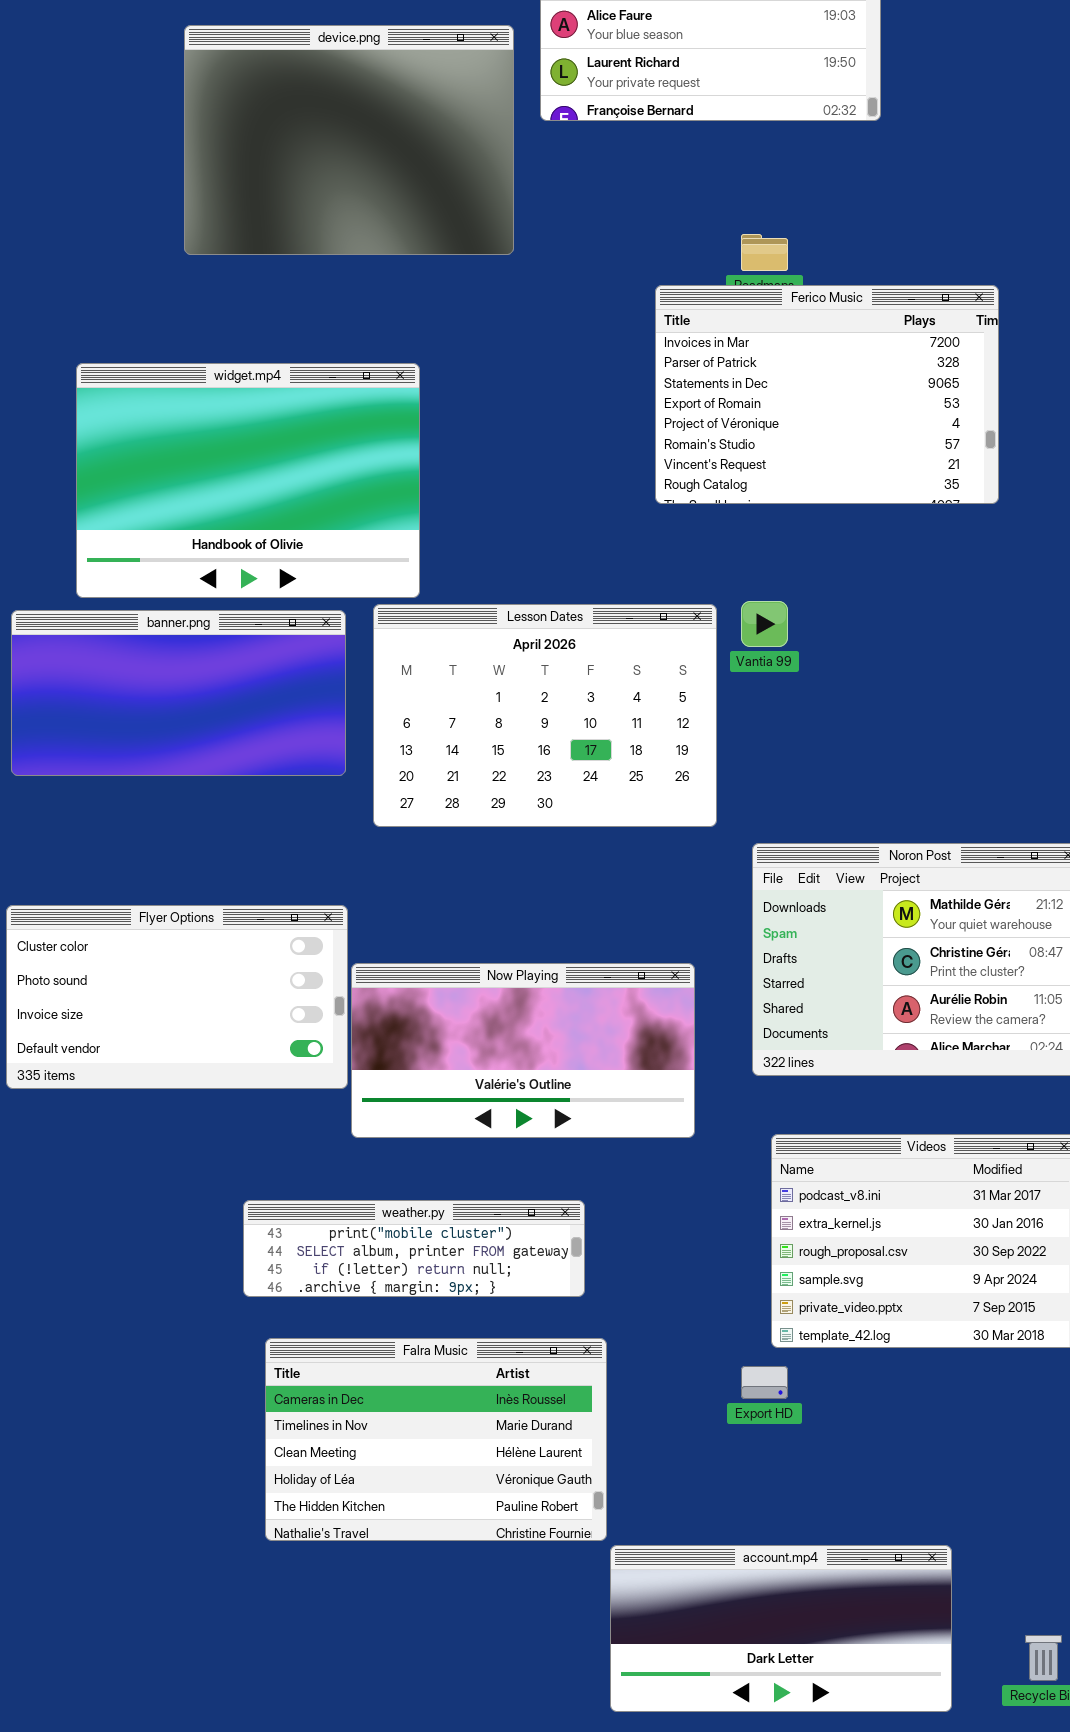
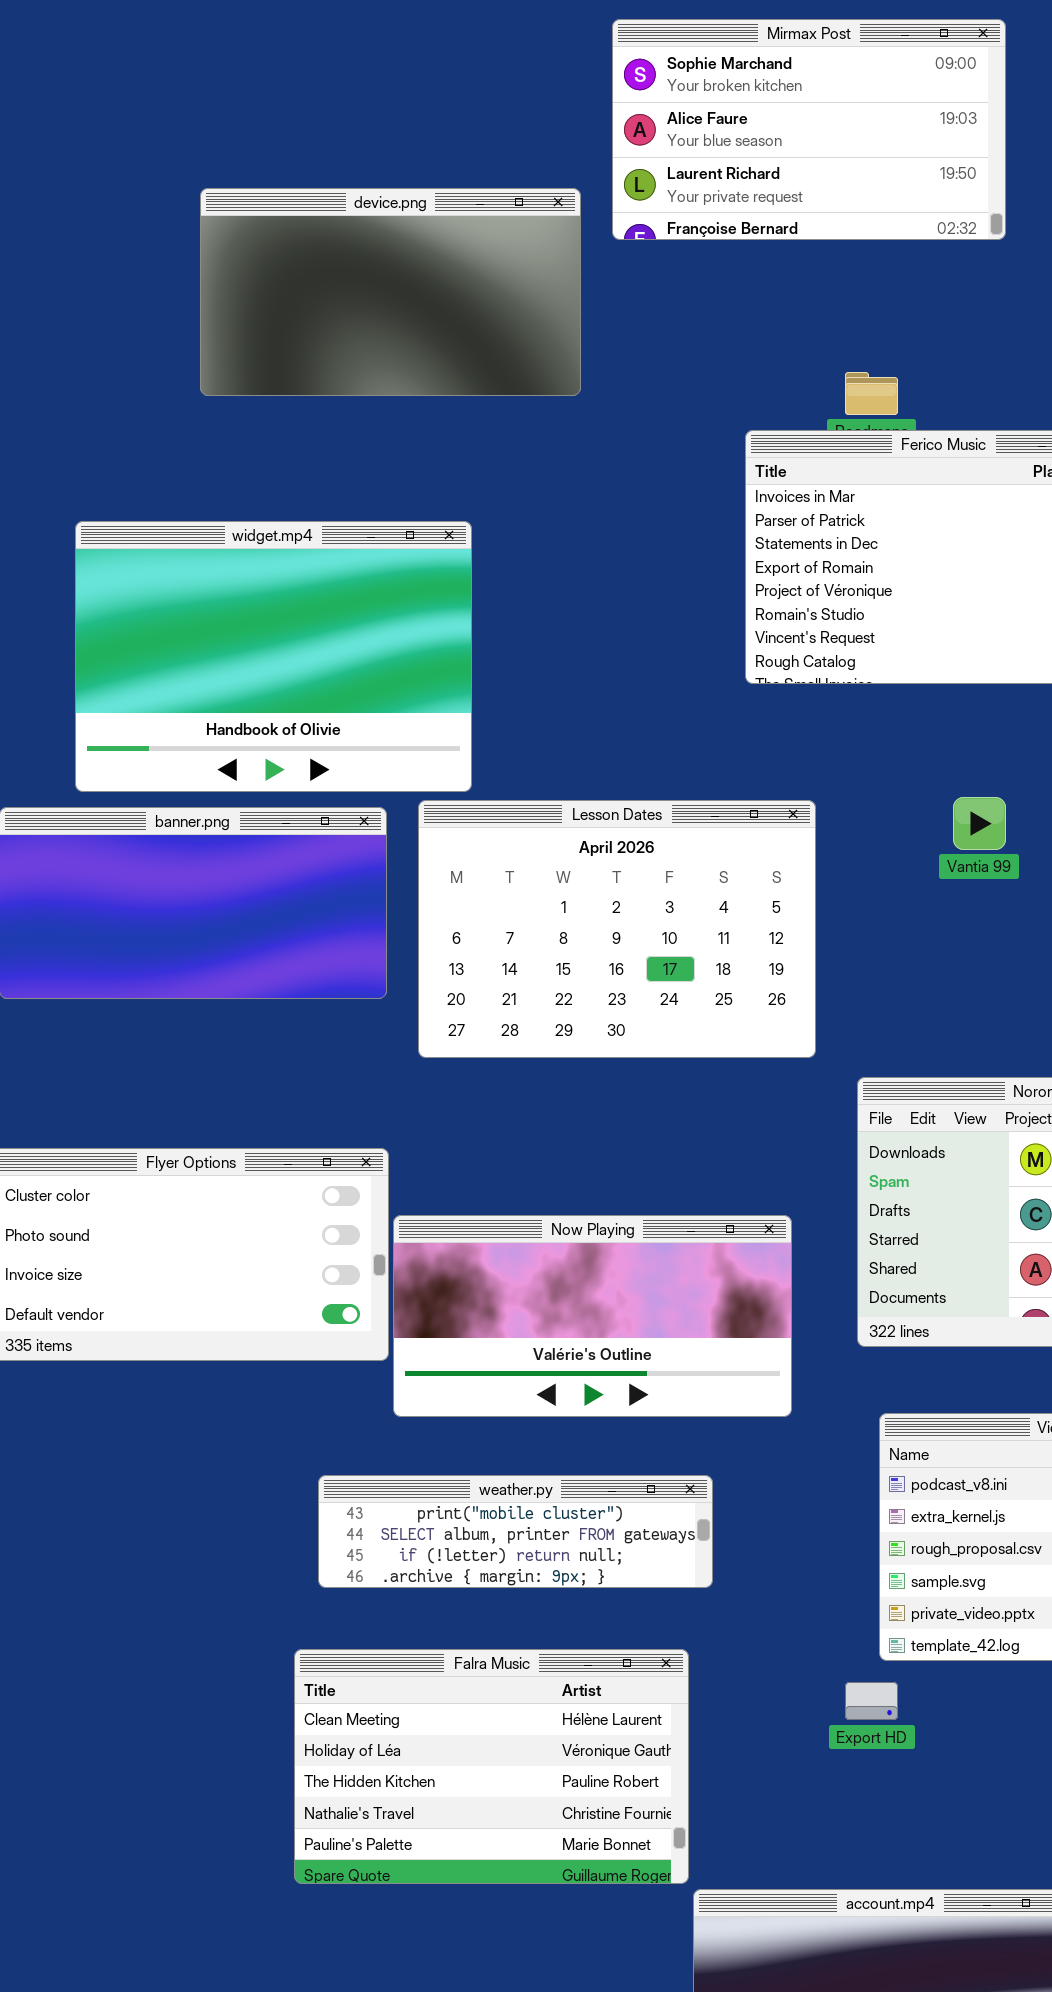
device.png: [184,25,514,255] -> [200,188,581,396], resized
Vantia 99: [741,601,788,647] -> [953,797,1006,850], moved
weather.py: [243,1200,585,1297] -> [318,1475,713,1588], moved
Falra Music: [265,1338,607,1541] -> [294,1649,689,1884], scrolled down 2 rows

